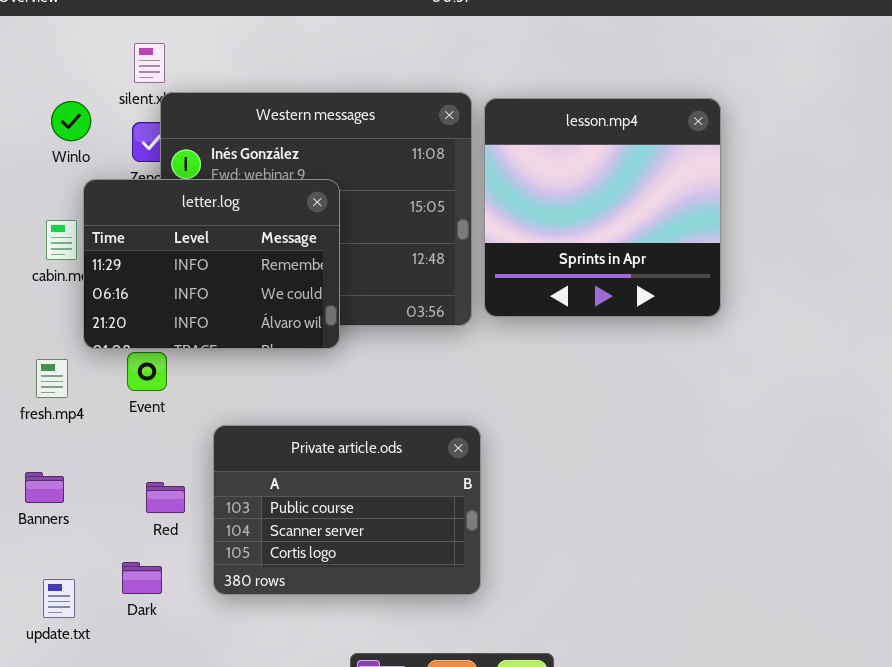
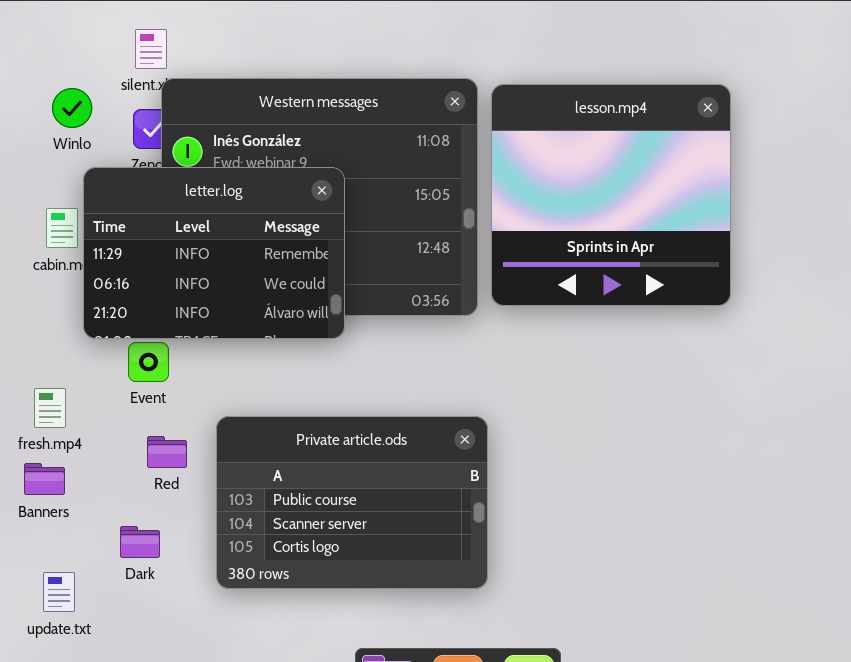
fresh.mp4: [36,359,68,398] -> [34,388,66,428], moved
Red: [146,482,185,513] -> [147,436,187,468], moved
Dark: [122,562,162,594] -> [120,526,160,558], moved

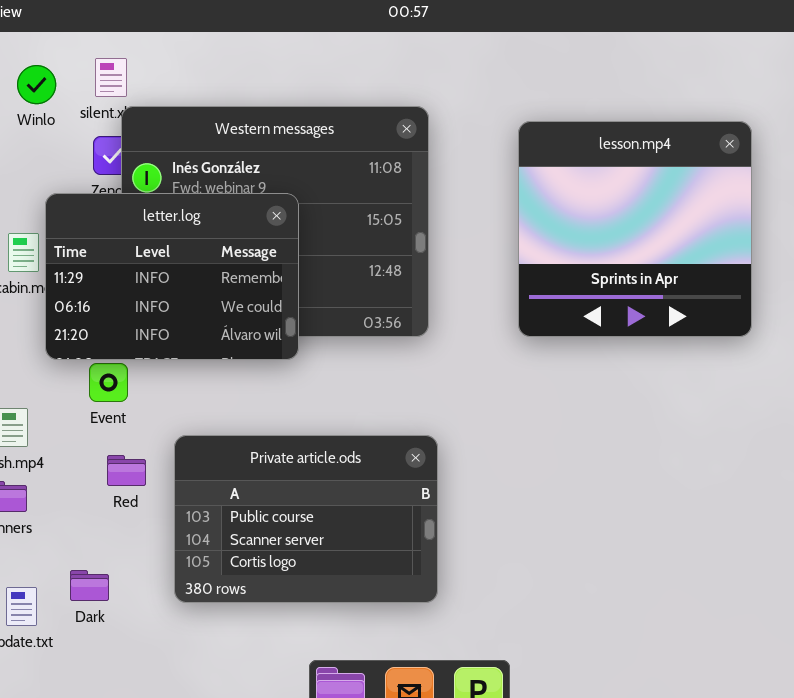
lesson.mp4: [491,84,731,306] -> [518,121,752,337], moved
Winlo: [52,88,92,128] -> [17,65,56,104], moved
Dark: [120,526,160,558] -> [70,570,109,601], moved

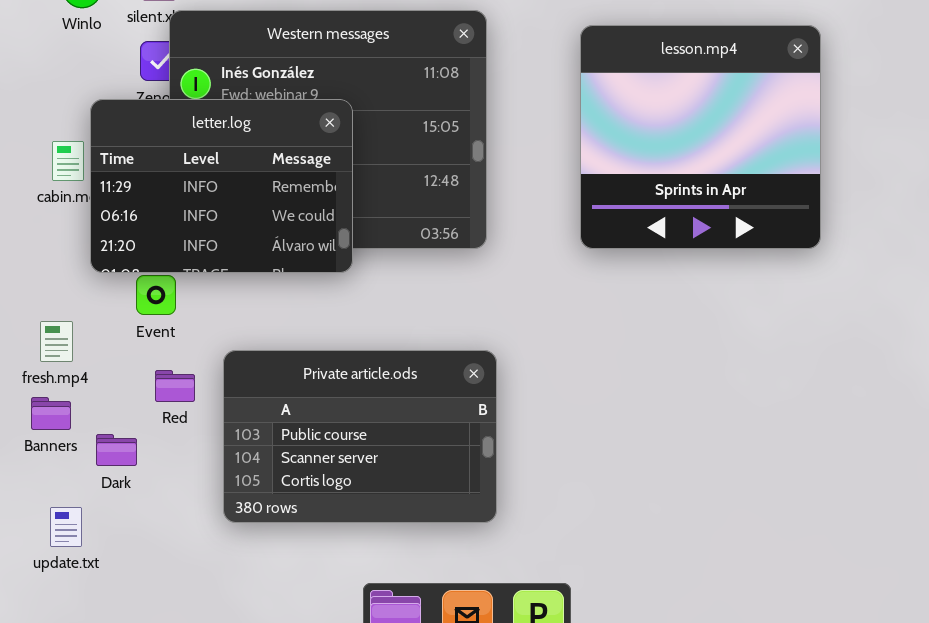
Dark: [70,570,109,601] -> [96,434,137,466], moved

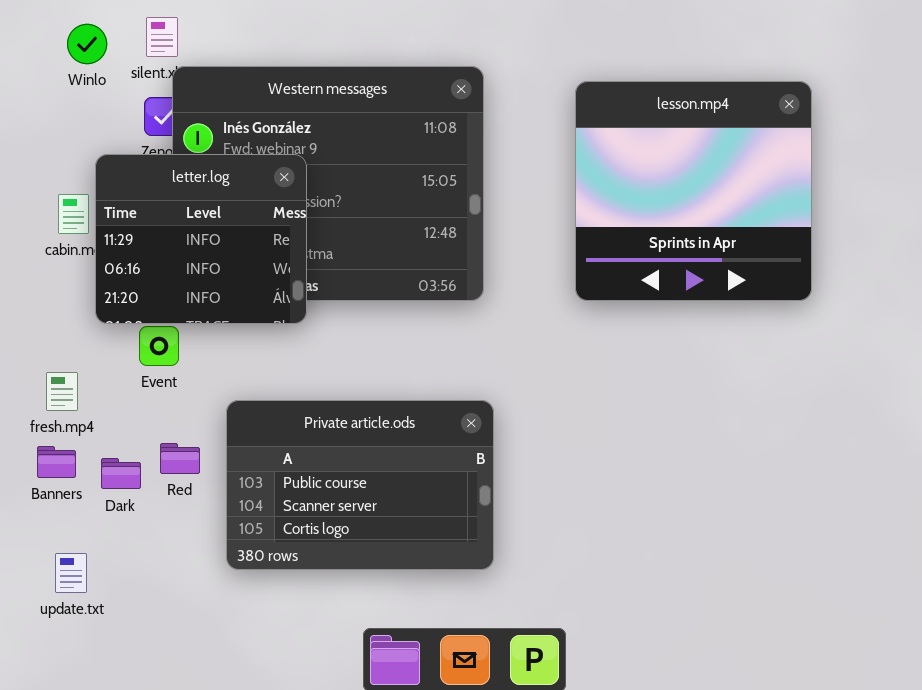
letter.log: [90,99,353,273] -> [95,154,307,324], resized
Red: [155,370,195,402] -> [160,443,200,474], moved
Dark: [96,434,137,466] -> [101,458,141,489], moved

